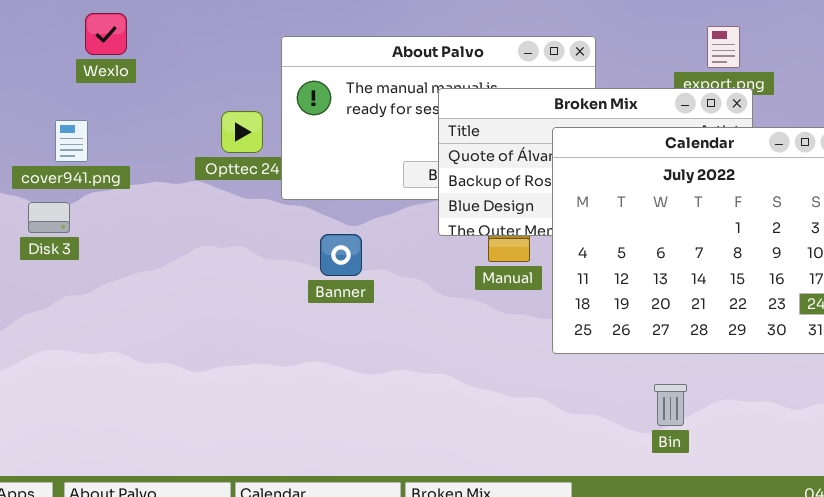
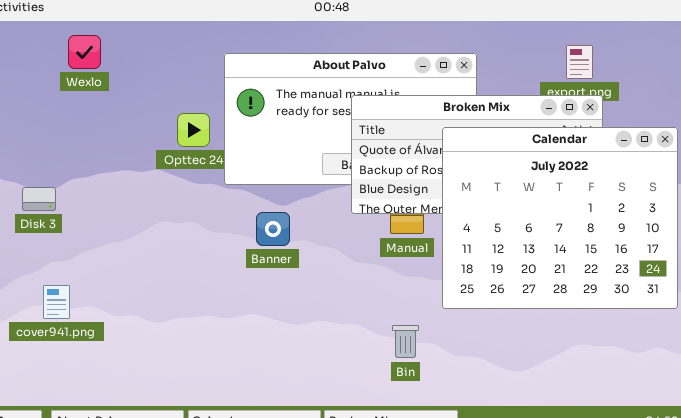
cover941.png: [55,120,88,162] -> [43,285,70,319], moved
Bin: [654,384,687,426] -> [392,325,419,358], moved

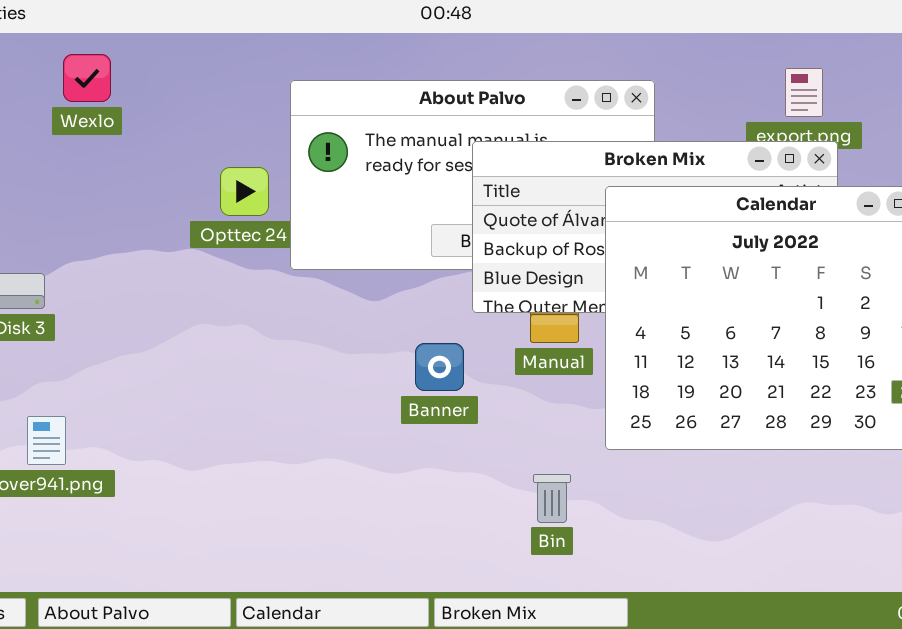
Banner: [256,212,290,246] -> [415,343,464,391], moved

